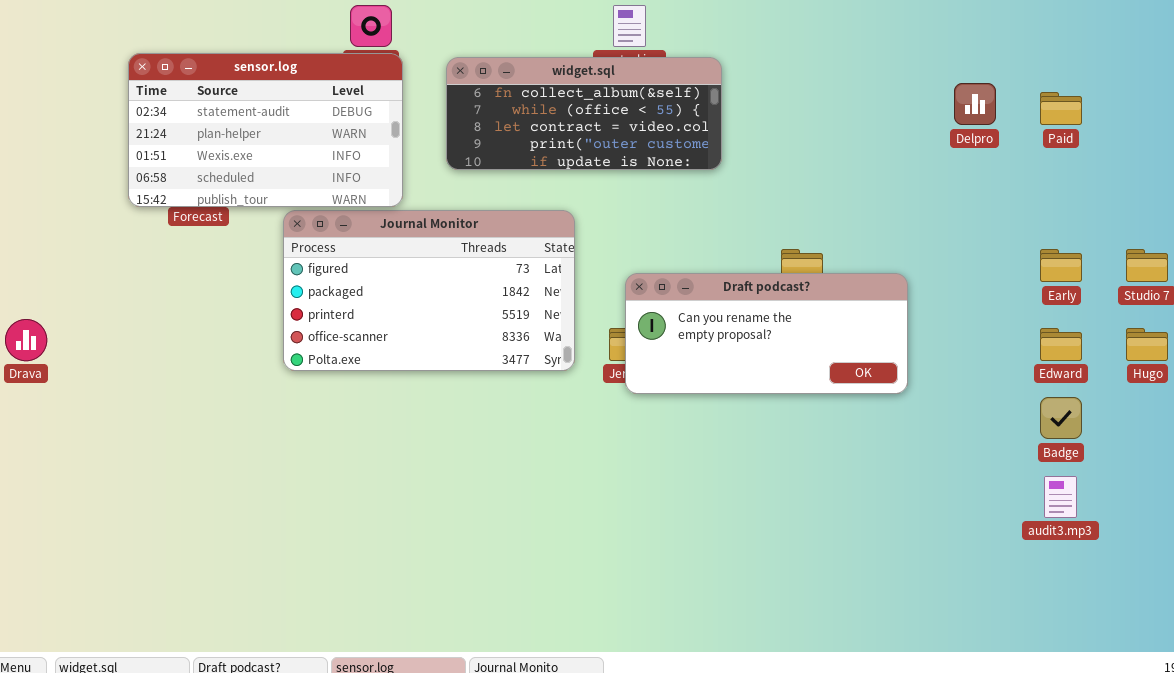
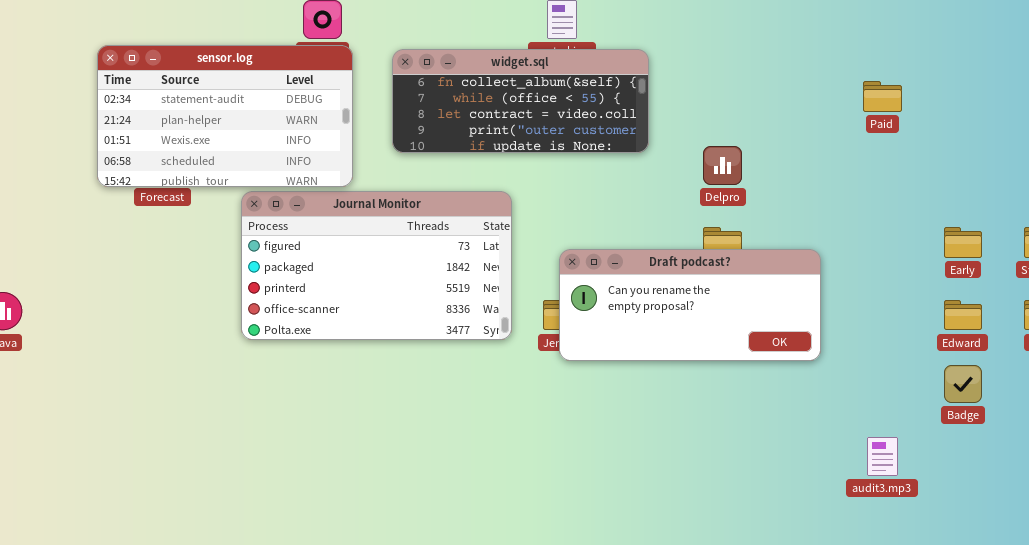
Delpro: [954,83,996,125] -> [703,146,742,185], moved
Paid: [1040,92,1082,125] -> [863,81,902,112], moved
audit3.mp3: [1044,476,1077,518] -> [867,437,898,476], moved

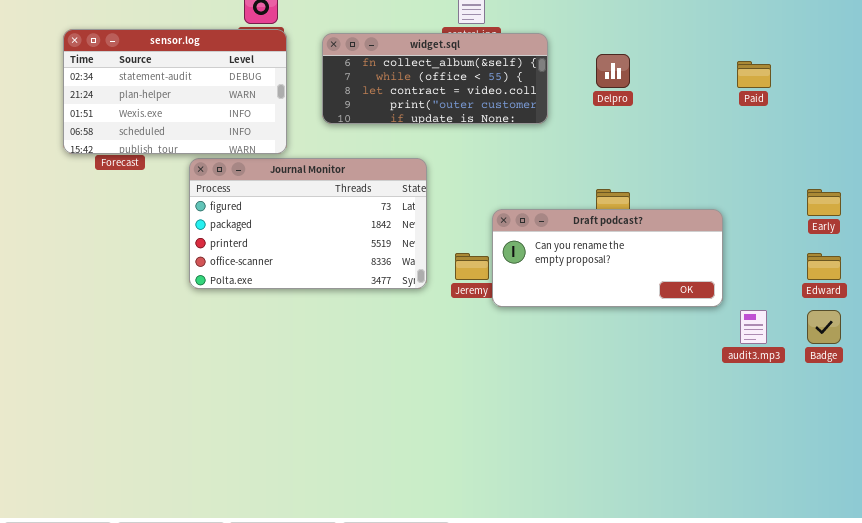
Delpro: [703,146,742,185] -> [596,54,630,88], moved
Draft podcast?: [559,249,821,361] -> [492,209,723,307], moved
audit3.mp3: [867,437,898,476] -> [740,310,767,344], moved

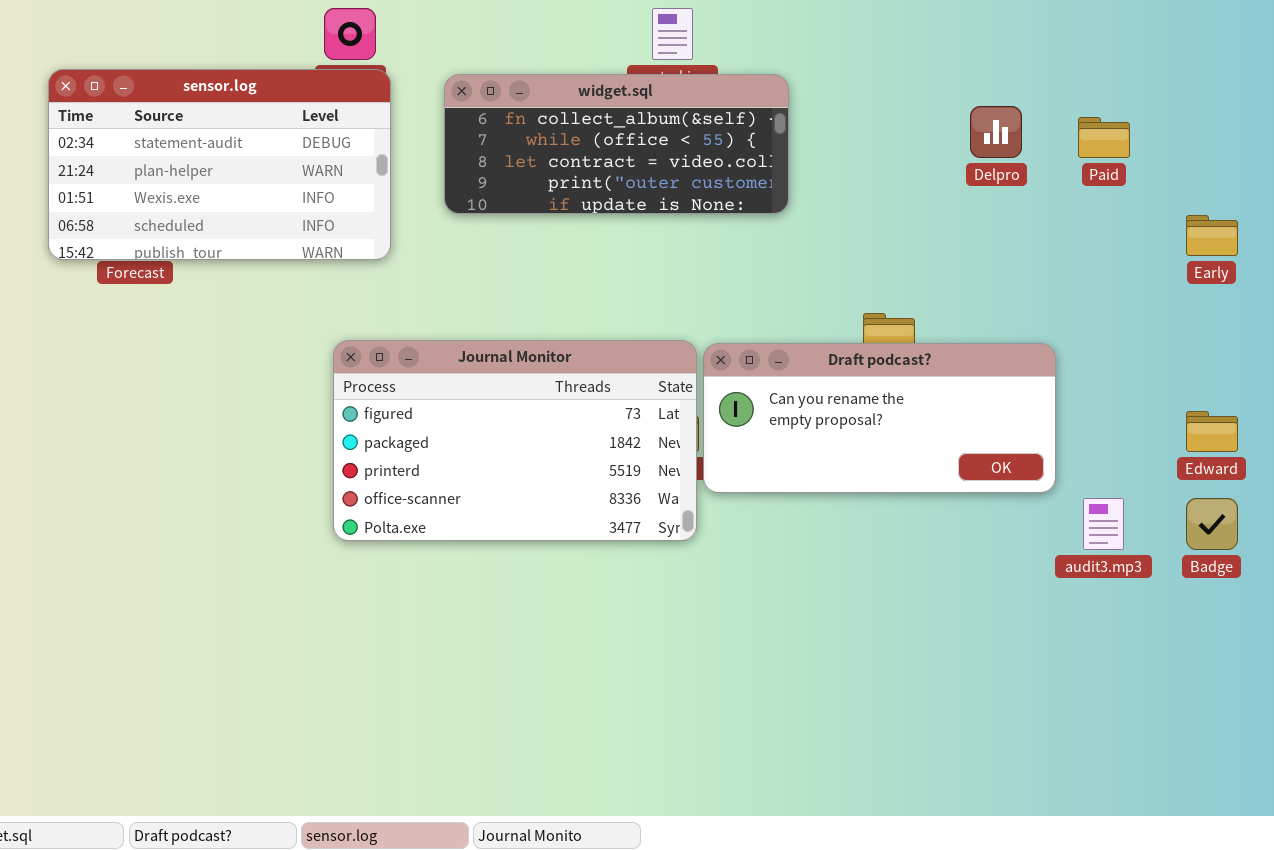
Delpro: [596,54,630,88] -> [970,106,1022,158], moved
Journal Monitor: [189,158,427,289] -> [333,340,697,541], moved
Early: [807,189,841,216] -> [1186,215,1238,256], moved

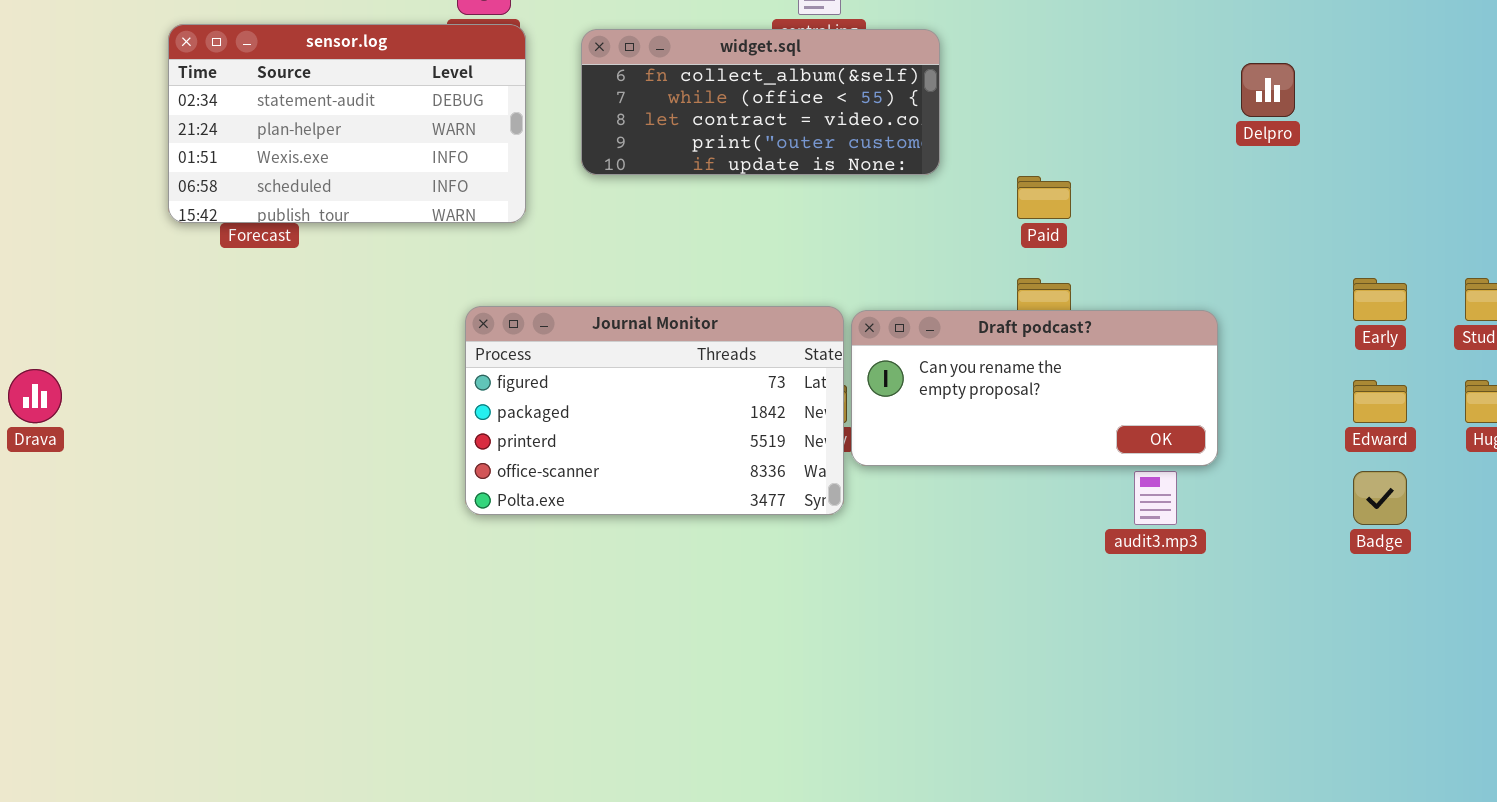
Delpro: [970,106,1022,158] -> [1241,63,1295,117], moved
Paid: [1078,117,1130,158] -> [1017,176,1071,219], moved
Early: [1186,215,1238,256] -> [1353,278,1407,321], moved
audit3.mp3: [1083,498,1124,550] -> [1134,471,1177,525], moved

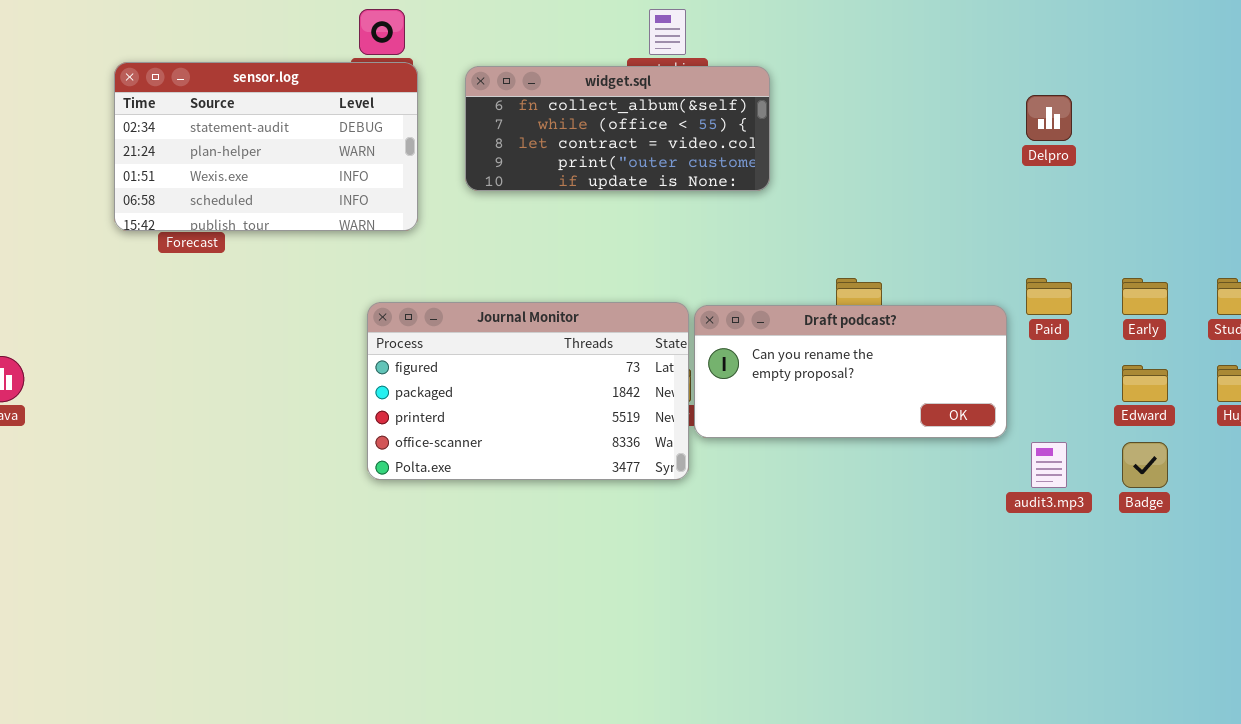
Paid: [1017,176,1071,219] -> [1026,278,1072,315], moved
audit3.mp3: [1134,471,1177,525] -> [1031,442,1067,488], moved

